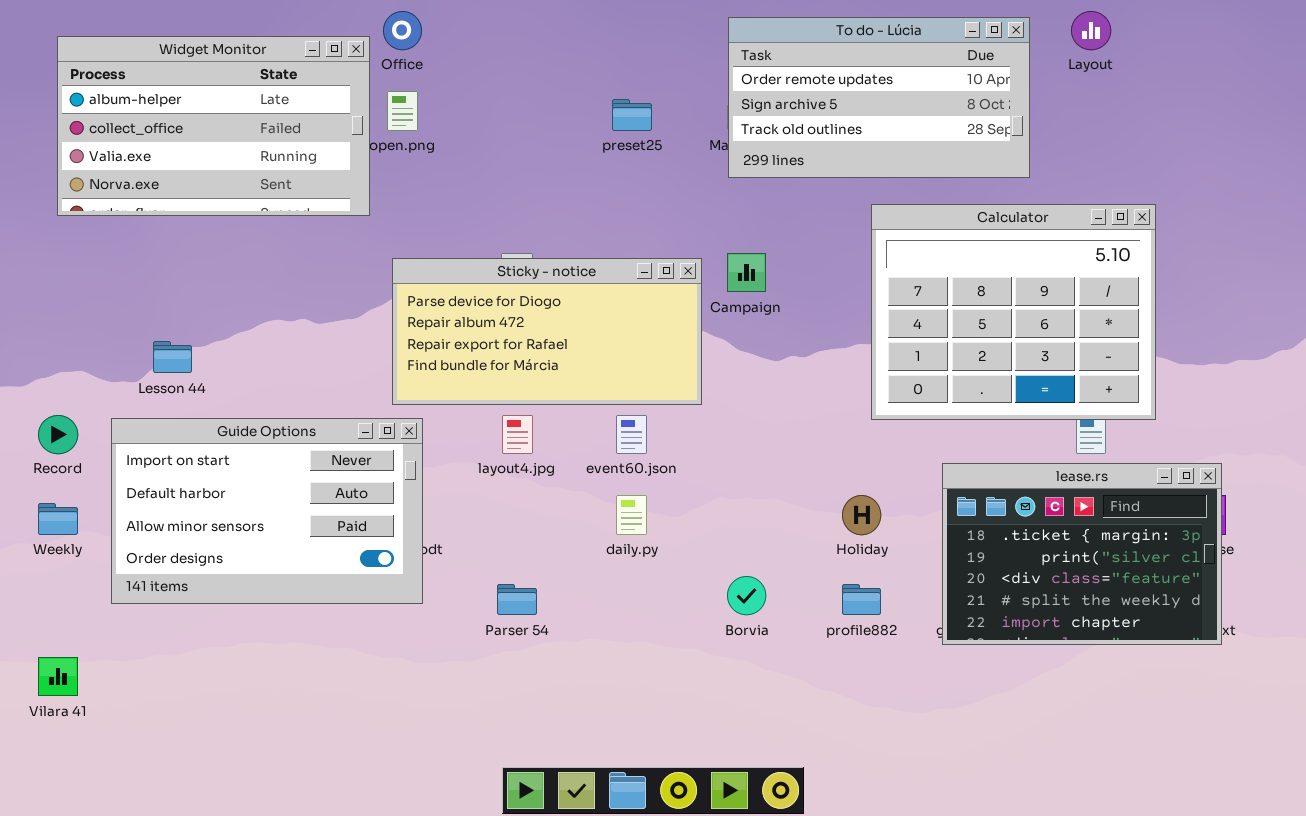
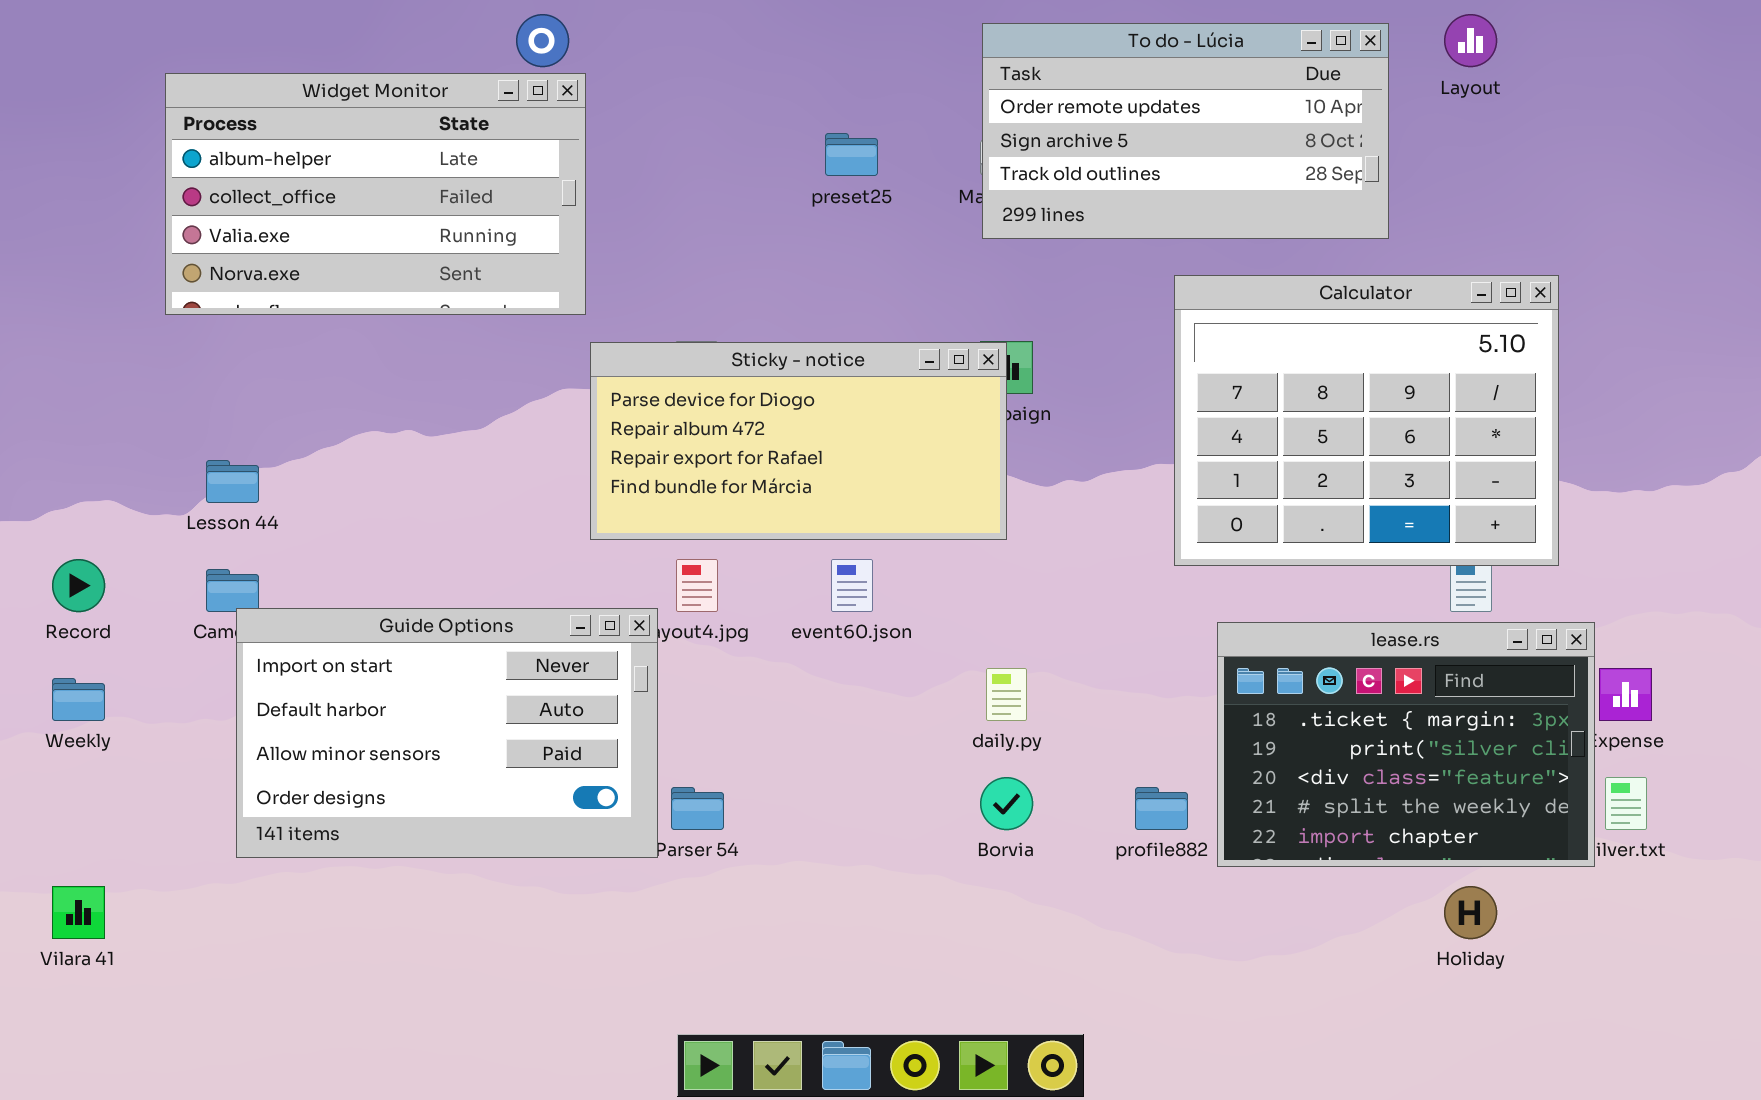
Widget Monitor: [57,36,370,216] -> [165,73,586,315], moved
Sticky - notice: [392,258,702,405] -> [590,342,1007,540], moved
Guide Options: [111,418,423,604] -> [236,608,658,858], moved
lease.rs: [942,463,1222,645] -> [1217,622,1595,867], moved
daily.py: [616,495,647,535] -> [986,668,1027,721], moved
Holiday: [842,495,881,535] -> [1444,886,1497,939], moved

